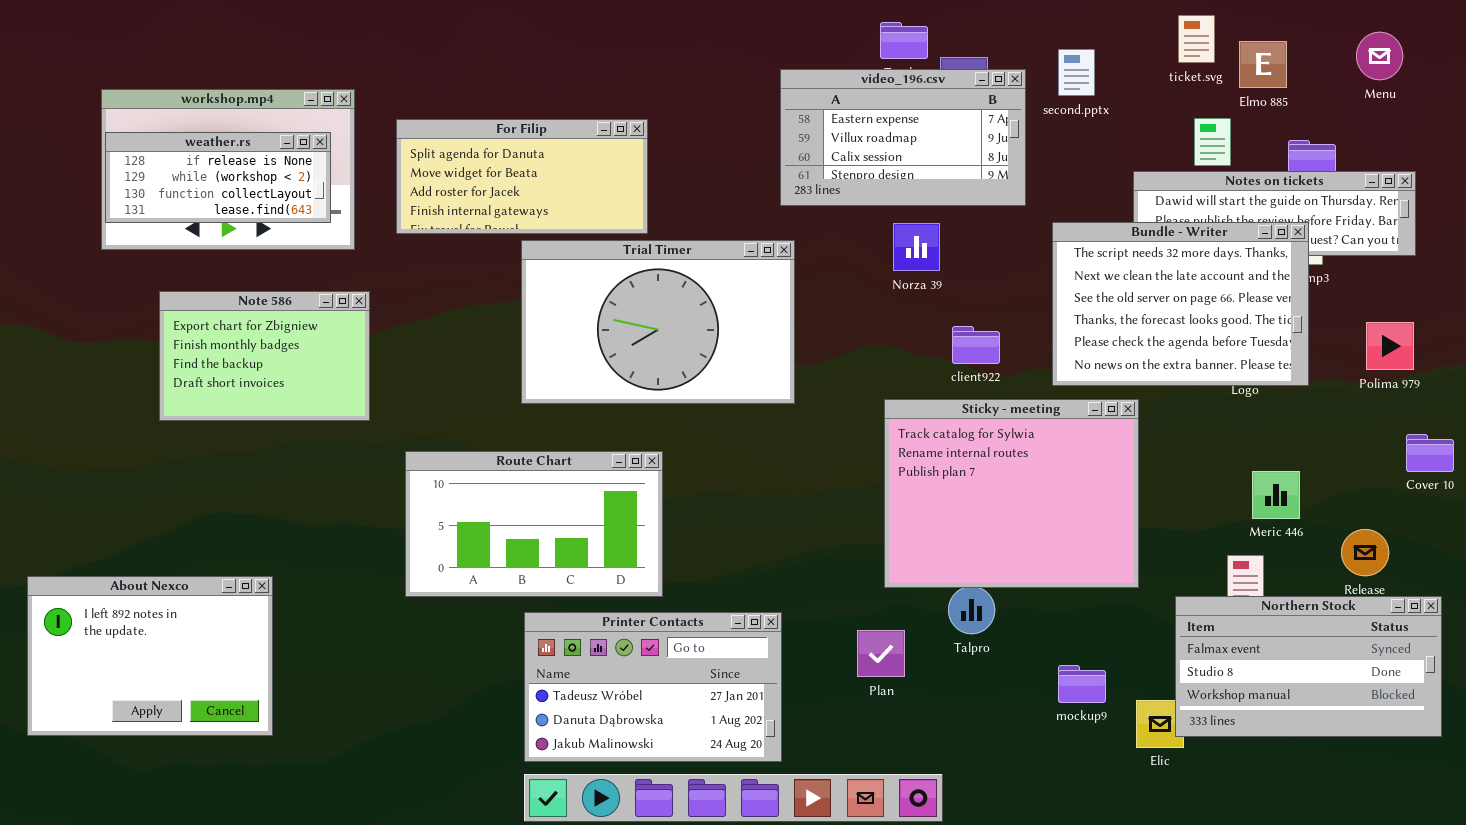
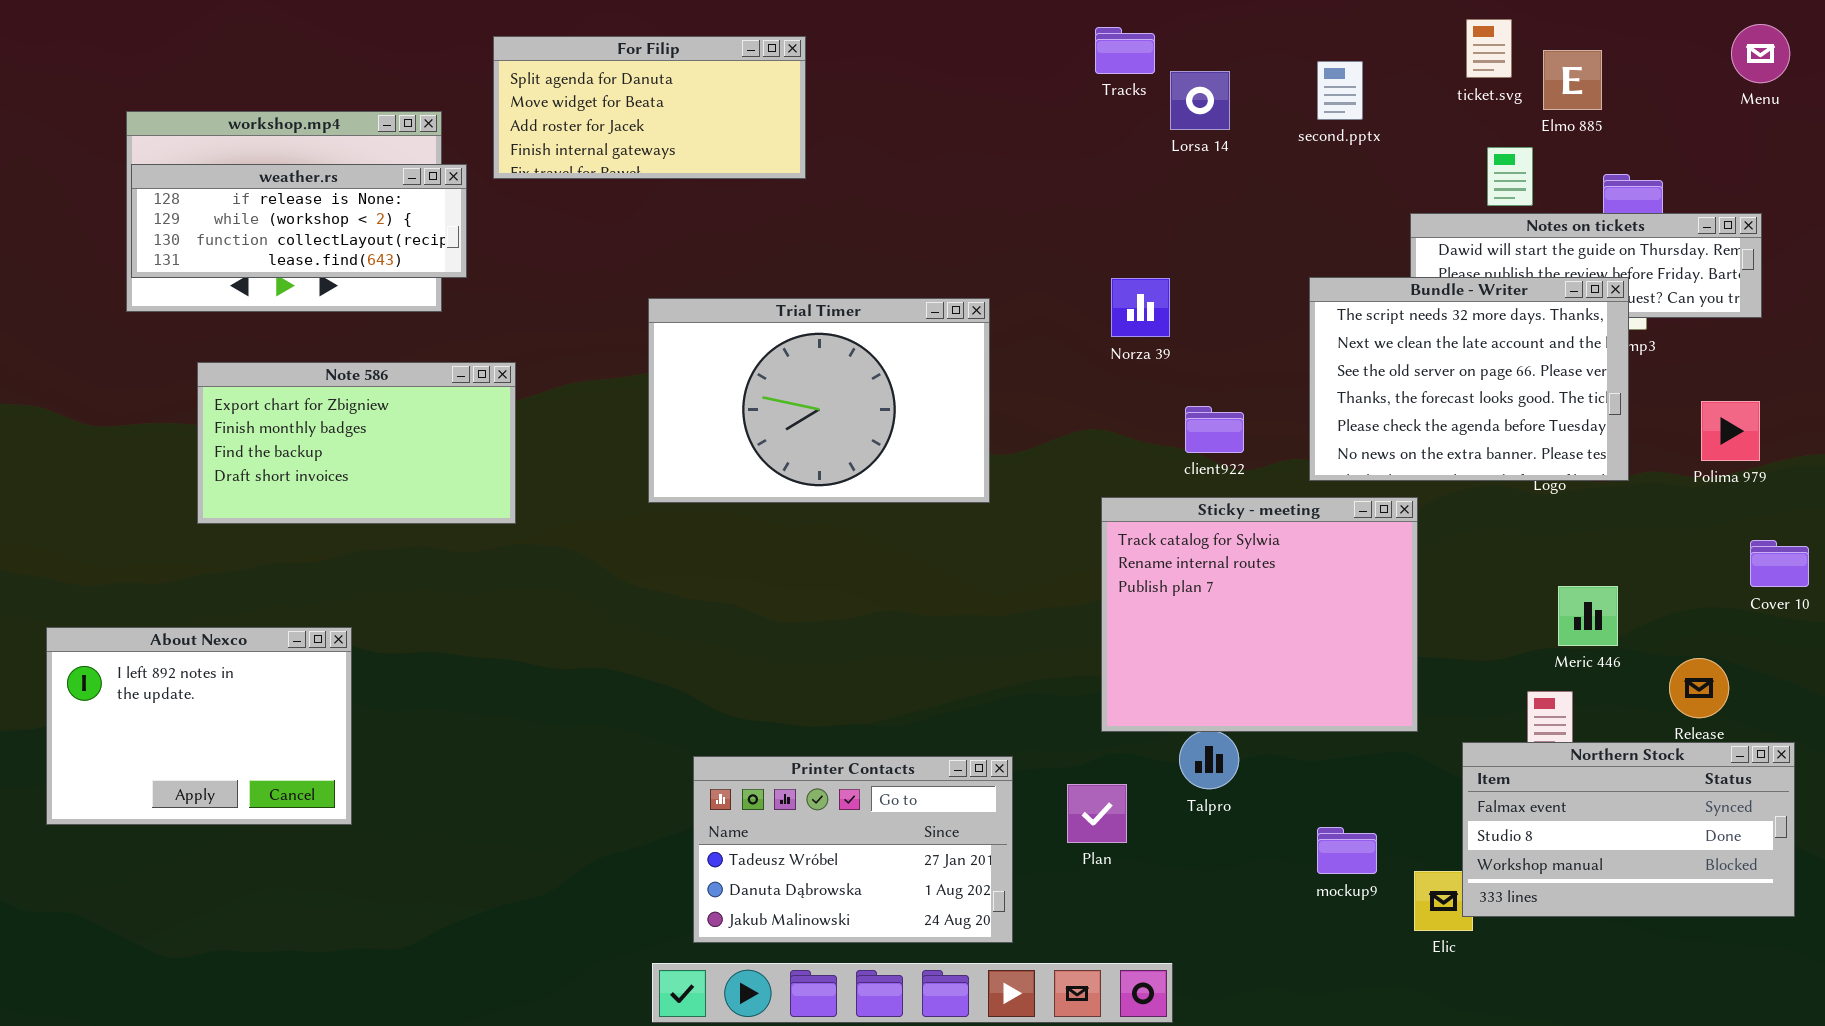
Menu: [1356,32,1403,80] -> [1731,24,1790,83], moved
video_196.csv: [780,69,1026,206] -> none, closed
For Filip: [396,119,648,234] -> [493,36,806,179], moved
weather.rs: [105,132,331,223] -> [131,164,467,278], resized
Note 586: [159,291,370,421] -> [197,362,516,524], resized
Route Chart: [405,451,663,597] -> none, closed
About Nexco: [27,576,273,736] -> [46,627,352,825], moved
Printer Contacts: [524,612,782,762] -> [693,756,1013,943], moved

